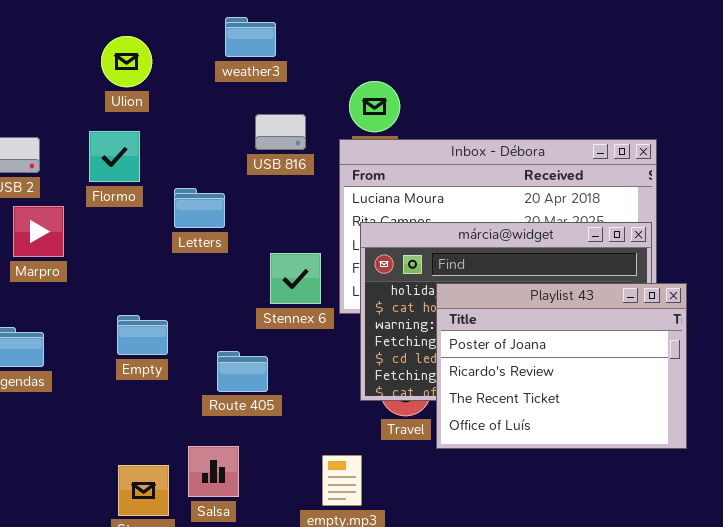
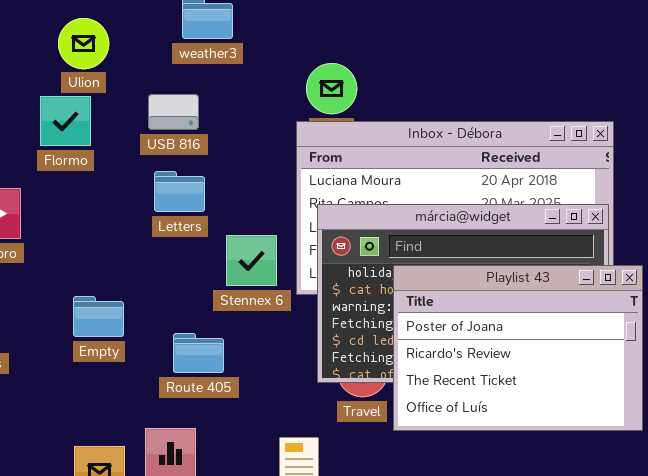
USB 816: [255,114,306,150] -> [148,94,199,130], moved
Flormo: [89,131,140,182] -> [40,96,91,146], moved
Letters: [174,188,225,228] -> [154,171,205,212], moved

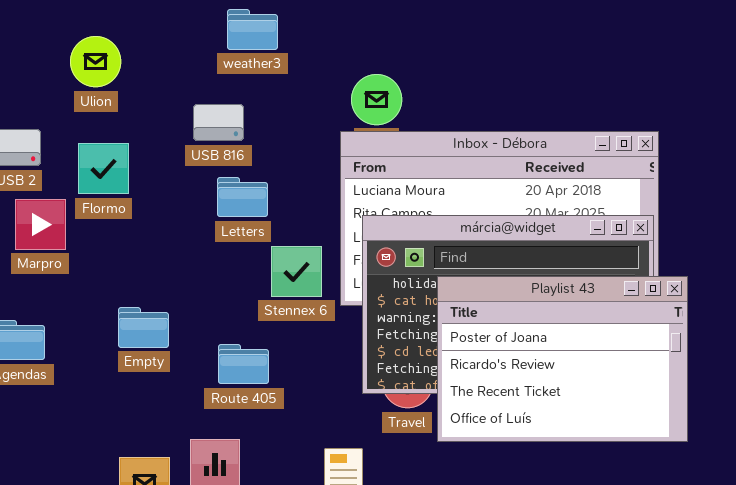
Ulion: [58,18,109,69] -> [70,36,121,87], moved
Flormo: [40,96,91,146] -> [78,143,129,194], moved
Letters: [154,171,205,212] -> [217,177,268,217], moved

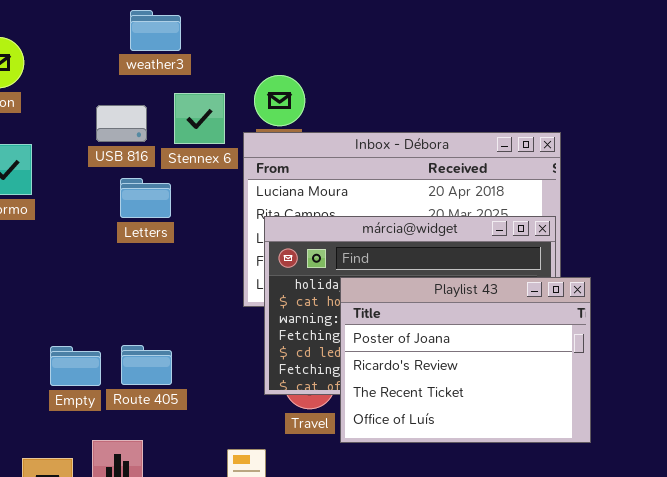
Stennex 6: [271,246,322,297] -> [174,93,225,144], moved
Empty: [118,307,169,348] -> [50,346,101,386], moved

